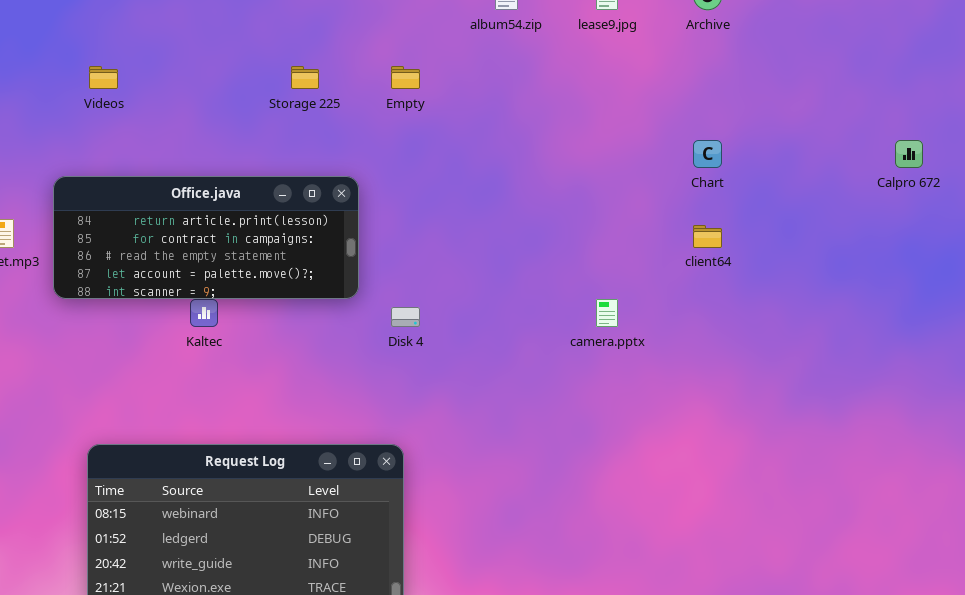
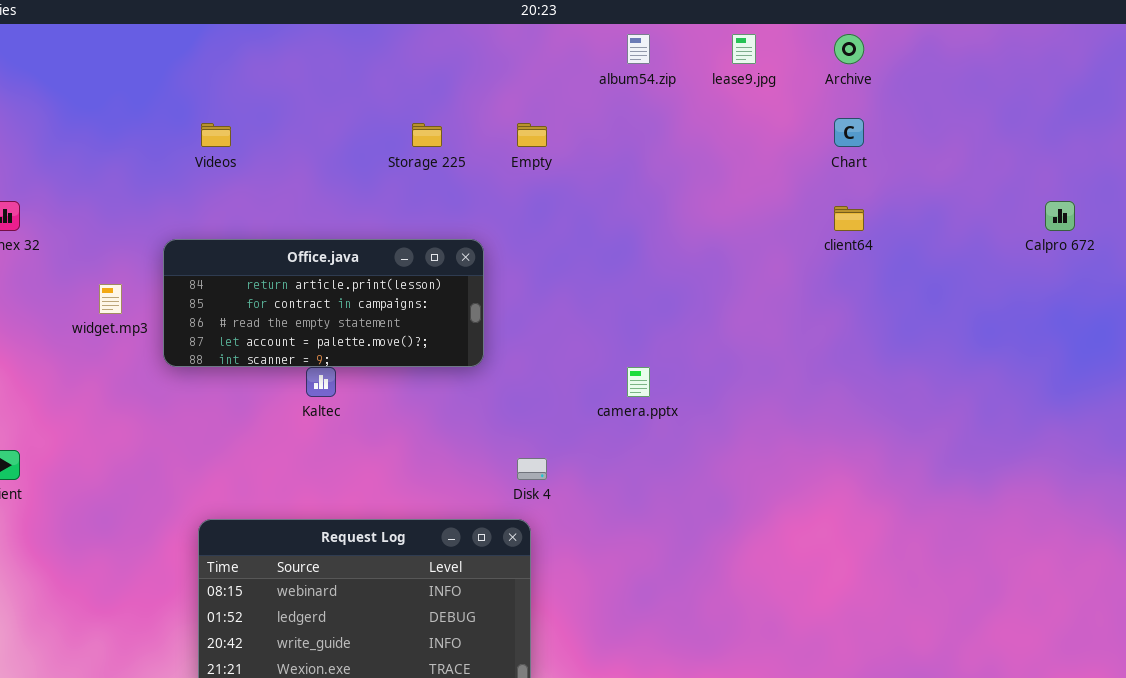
Chart: [693,140,722,168] -> [834,118,864,147], moved
client64: [693,225,722,248] -> [834,206,864,231], moved
camera.pptx: [596,299,618,327] -> [627,367,650,397], moved
Disk 4: [391,307,420,327] -> [517,458,547,480], moved

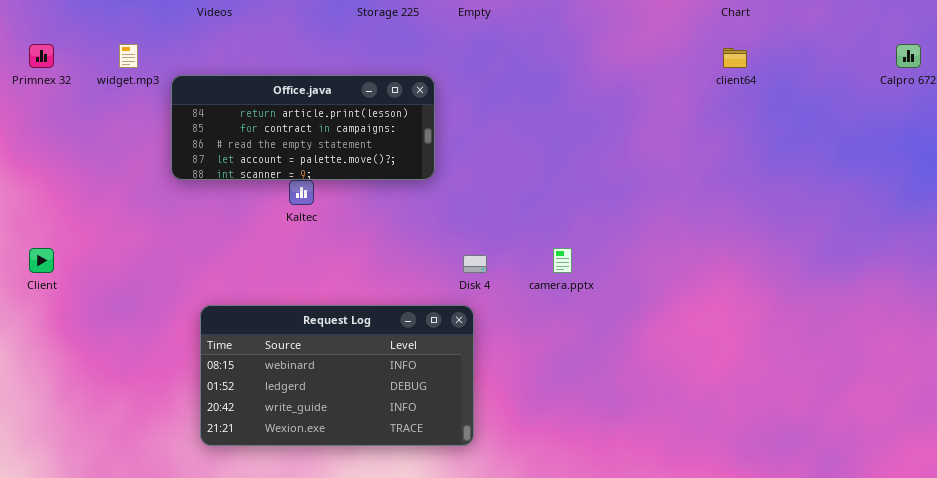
widget.mp3: [99,284,122,314] -> [119,44,138,68], moved
camera.pptx: [627,367,650,397] -> [553,248,572,273], moved

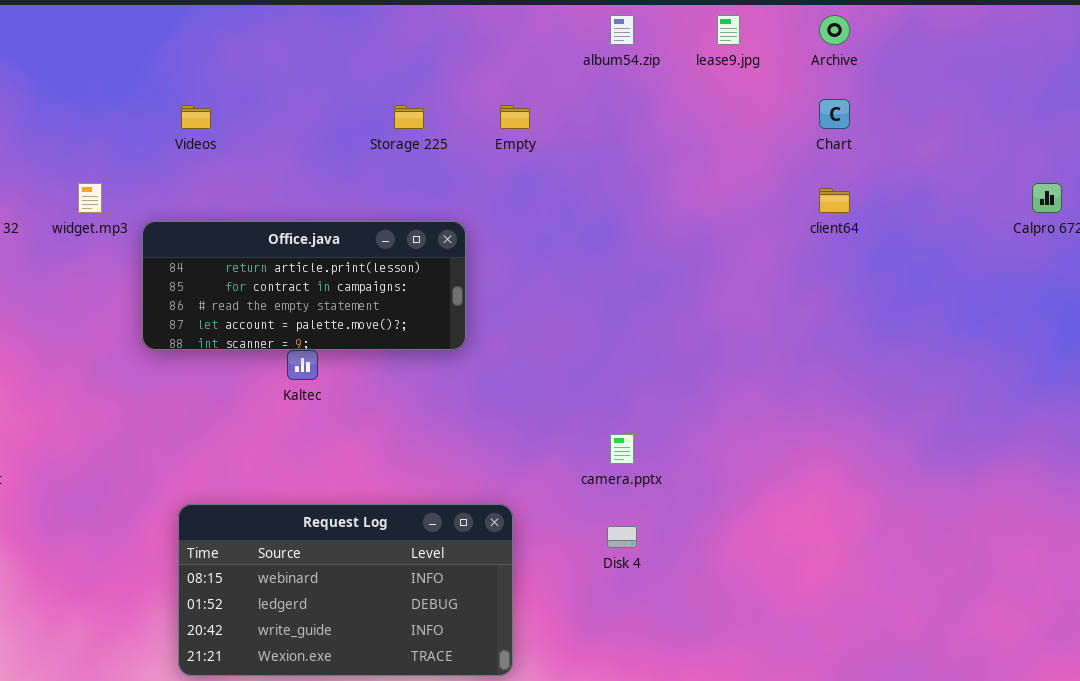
Disk 4: [463,255,487,273] -> [607,526,637,548], moved

